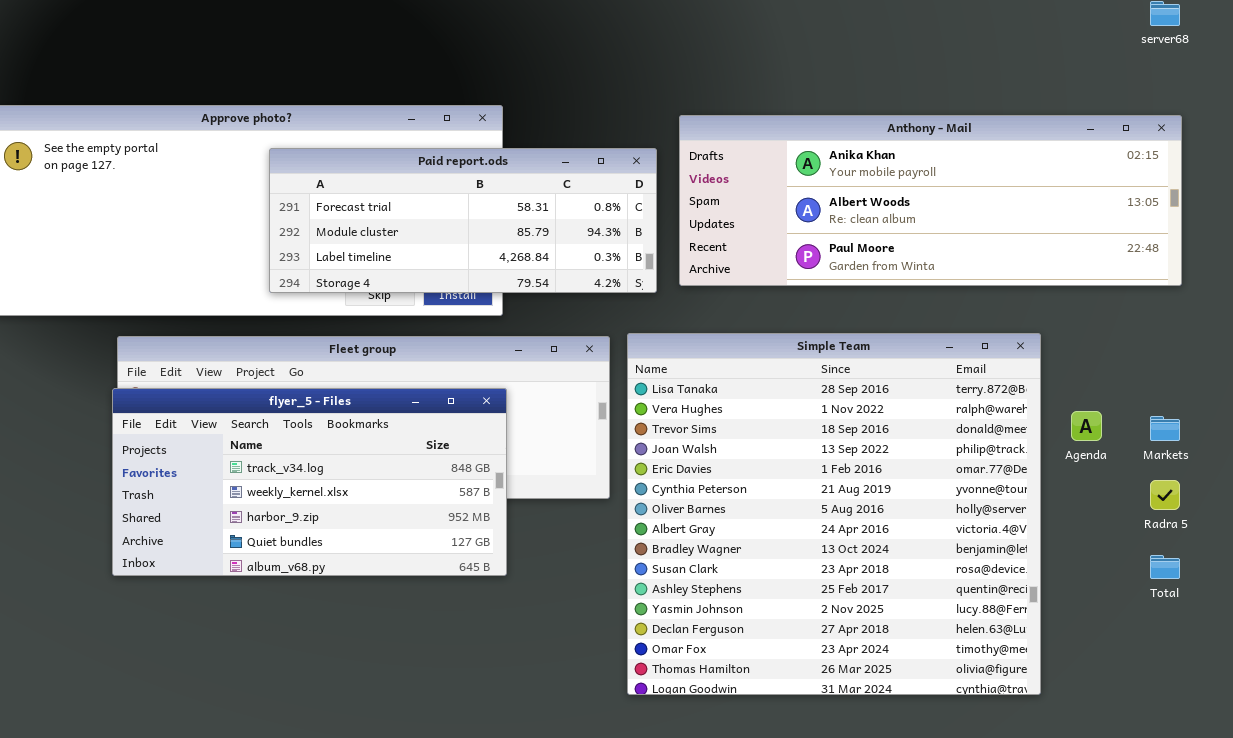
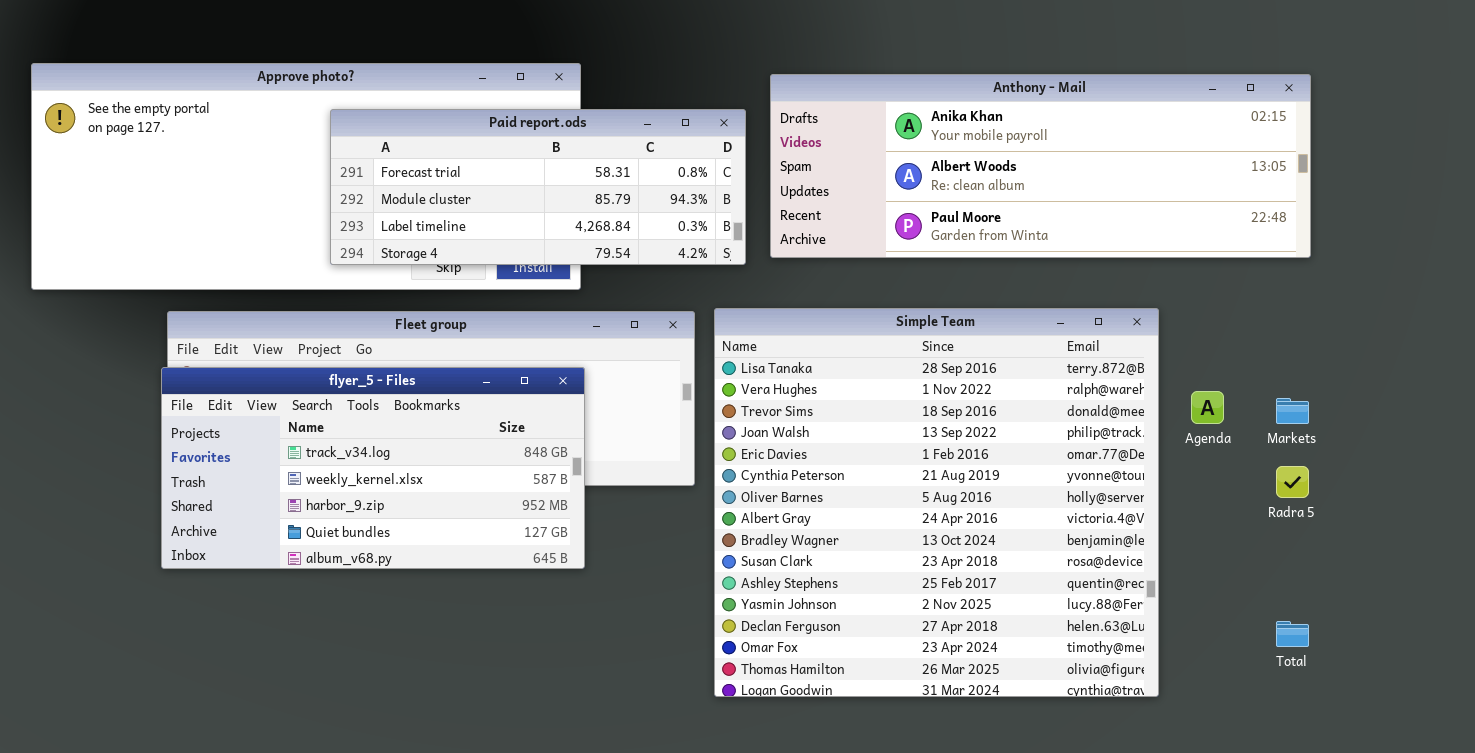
Total: [1150,555,1180,579] -> [1276,621,1309,647], moved

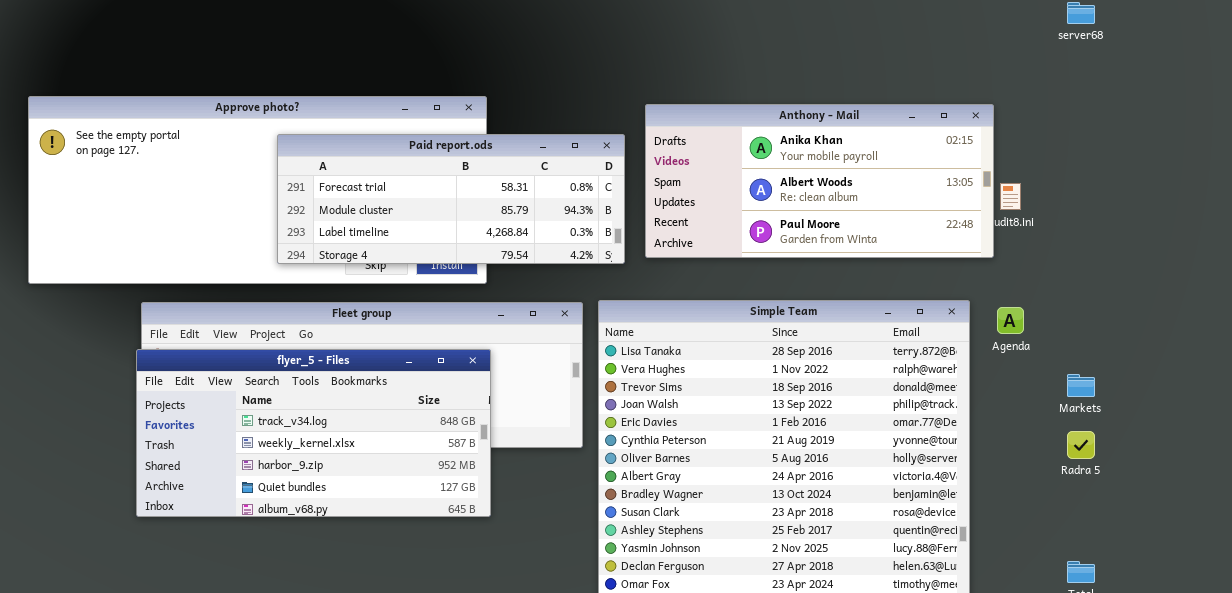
Anthony - Mail: [770,74,1311,258] -> [645,104,994,258], resized
Agenda: [1191,391,1224,424] -> [997,307,1024,334], moved

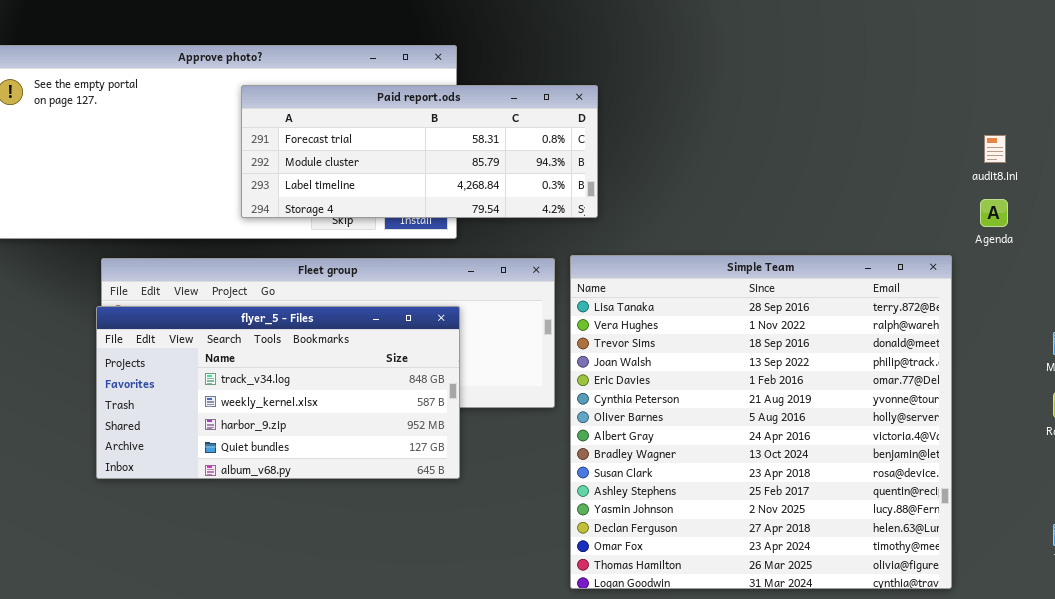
Anthony - Mail: [645,104,994,258] -> none, closed
Agenda: [997,307,1024,334] -> [980,199,1008,227], moved

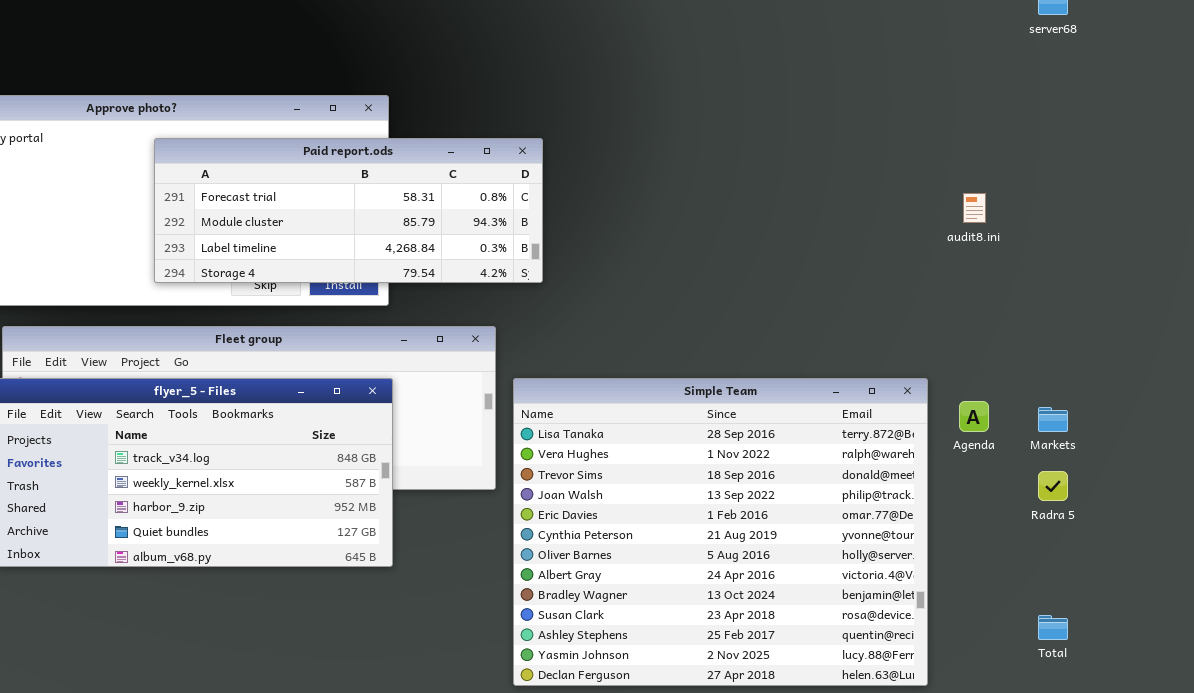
Agenda: [980,199,1008,227] -> [959,401,989,432], moved
Simple Team: [570,255,952,589] -> [513,378,928,686], resized

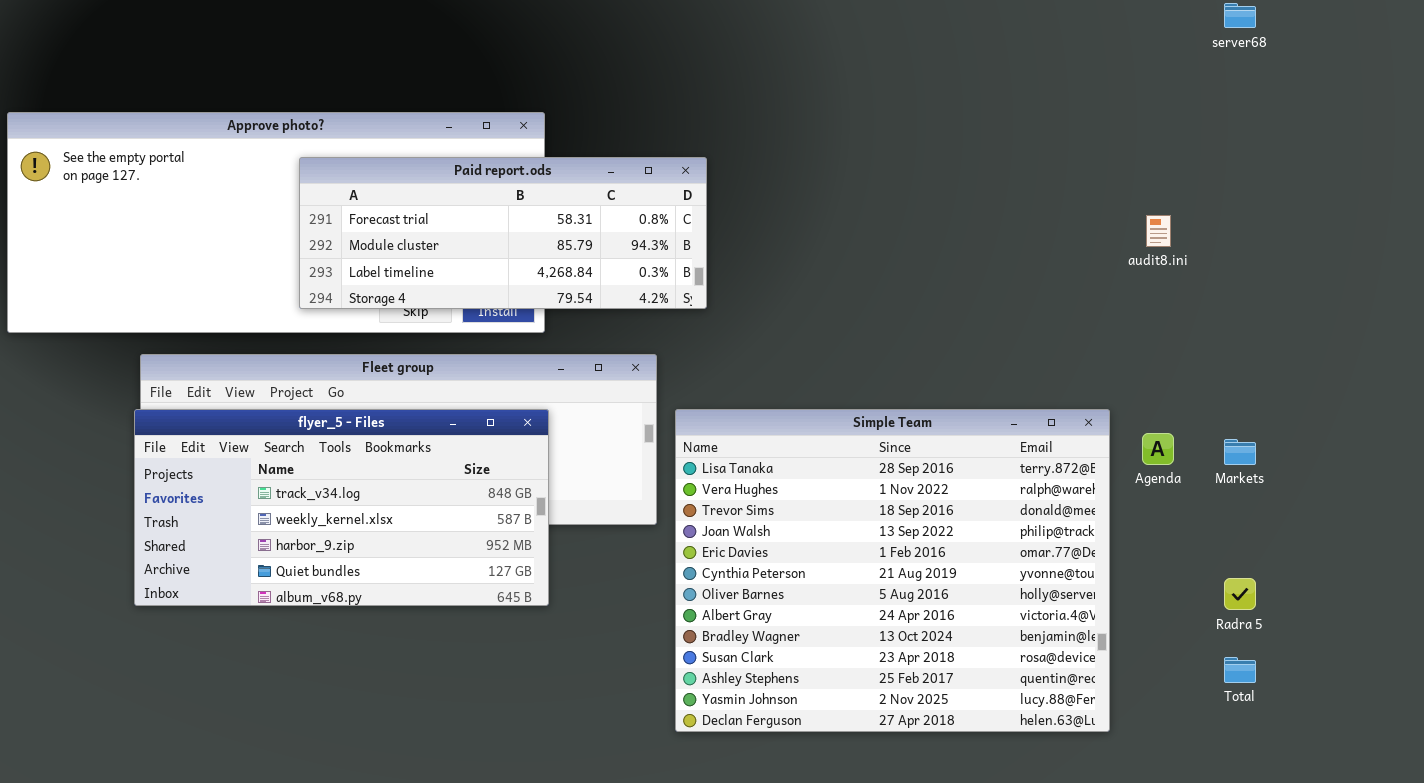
Radra 5: [1038,471,1068,501] -> [1224,578,1256,610], moved

